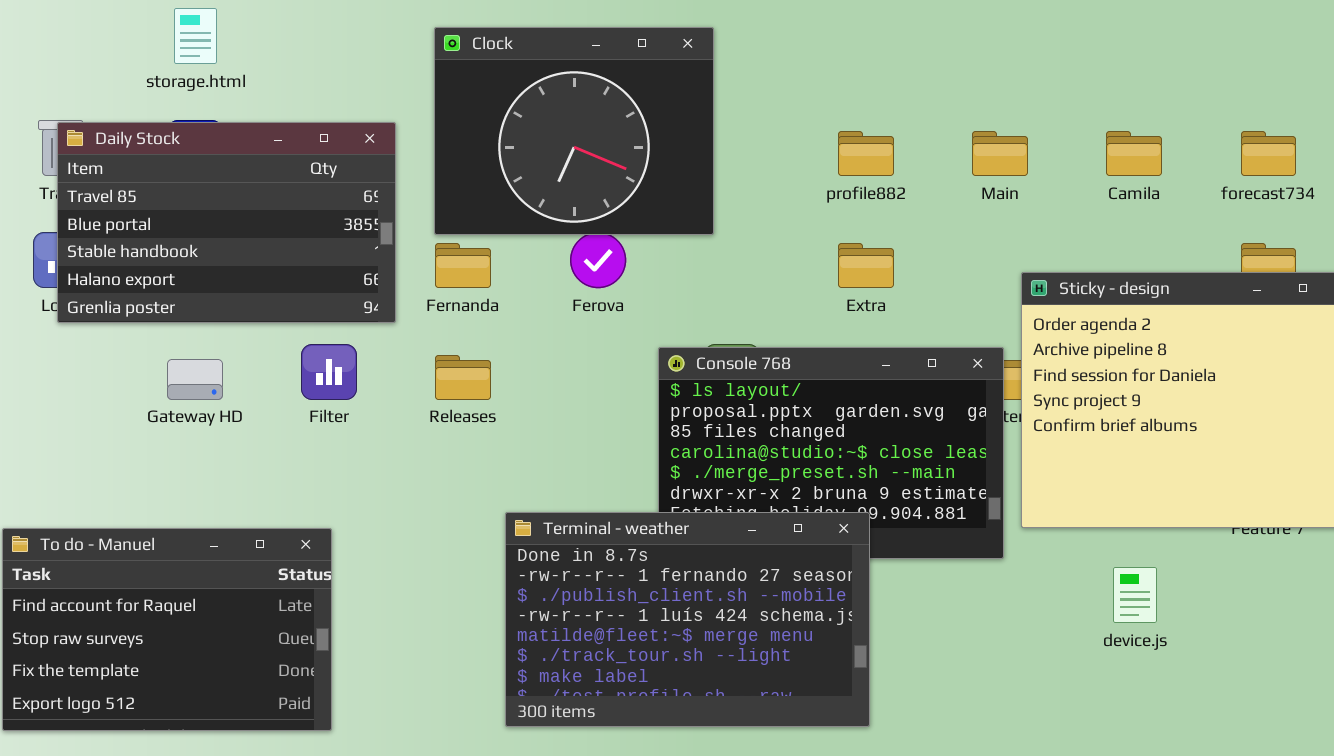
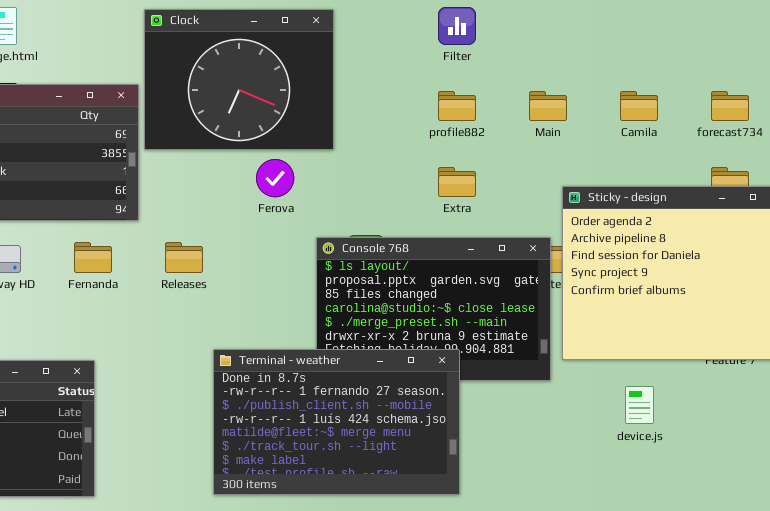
Clock: [434,27,714,235] -> [144,9,334,150], moved
Fernanda: [435,243,491,288] -> [74,242,112,273], moved
Filter: [301,344,357,400] -> [438,7,476,45], moved

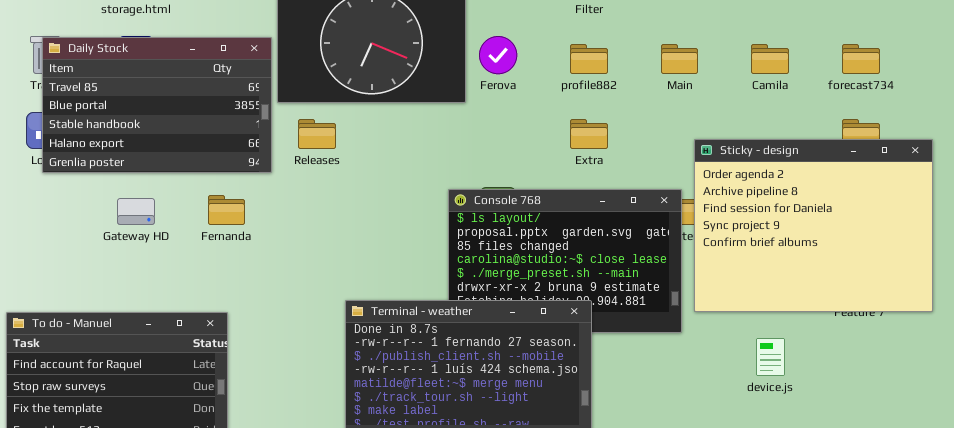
Ferova: [256,159,294,197] -> [479,36,517,74], moved
Releases: [165,242,203,273] -> [298,119,336,149], moved

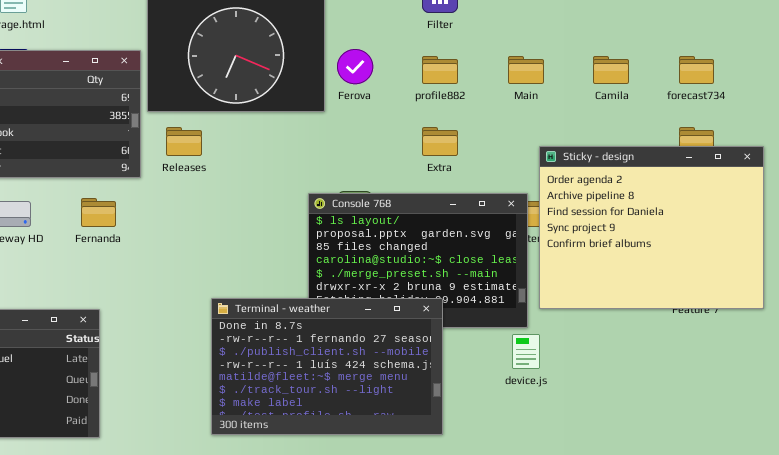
device.js: [756,338,785,376] -> [512,334,540,369], moved

